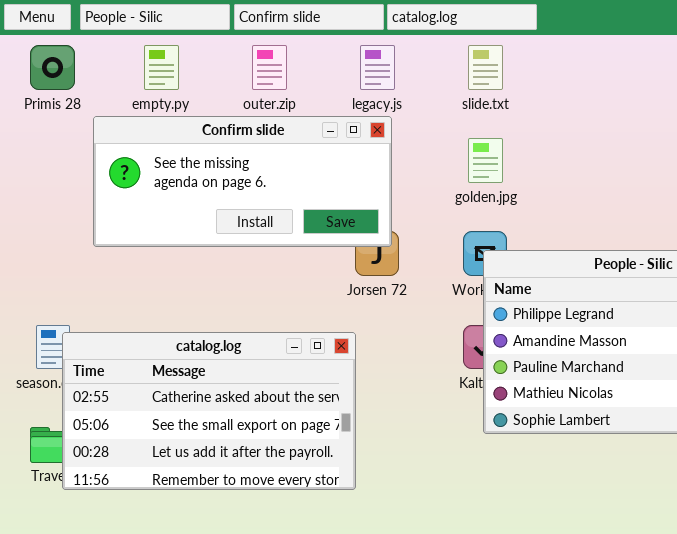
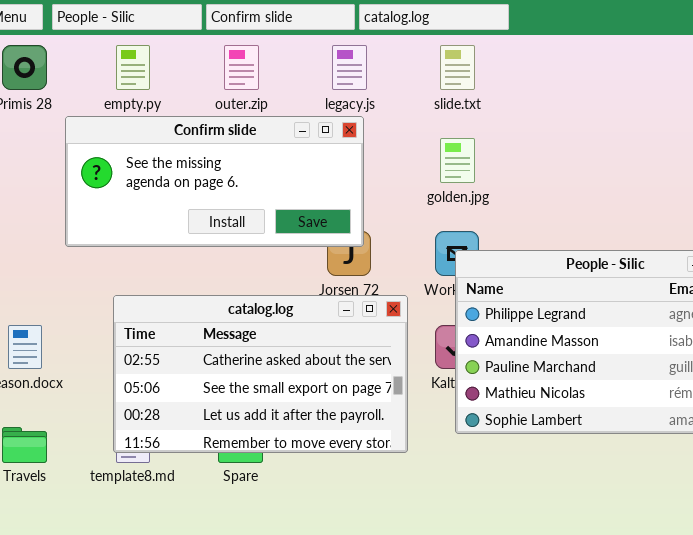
catalog.log: [62,332,356,490] -> [113,295,408,453], moved

